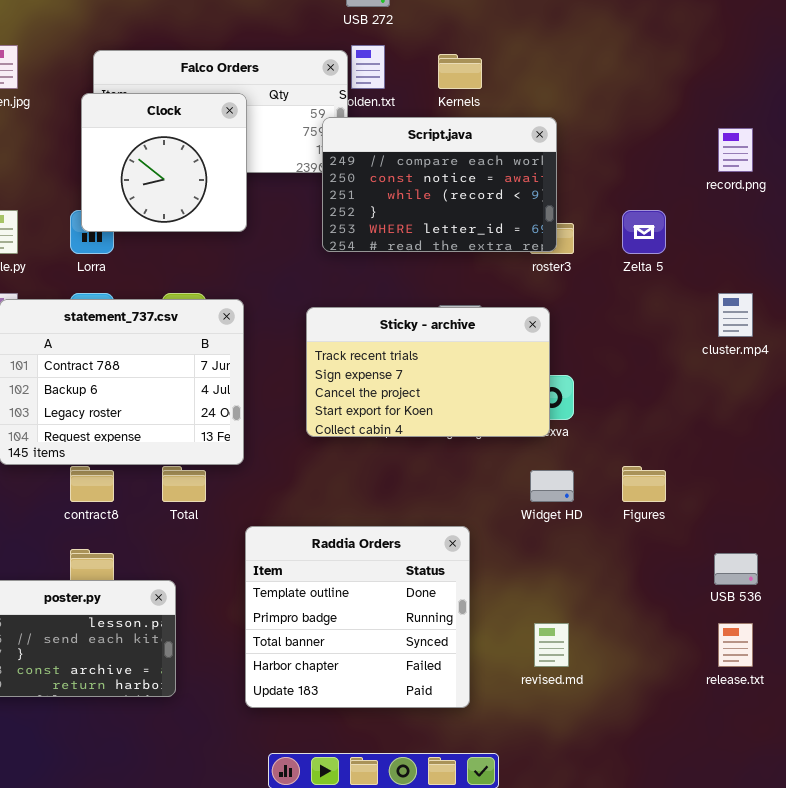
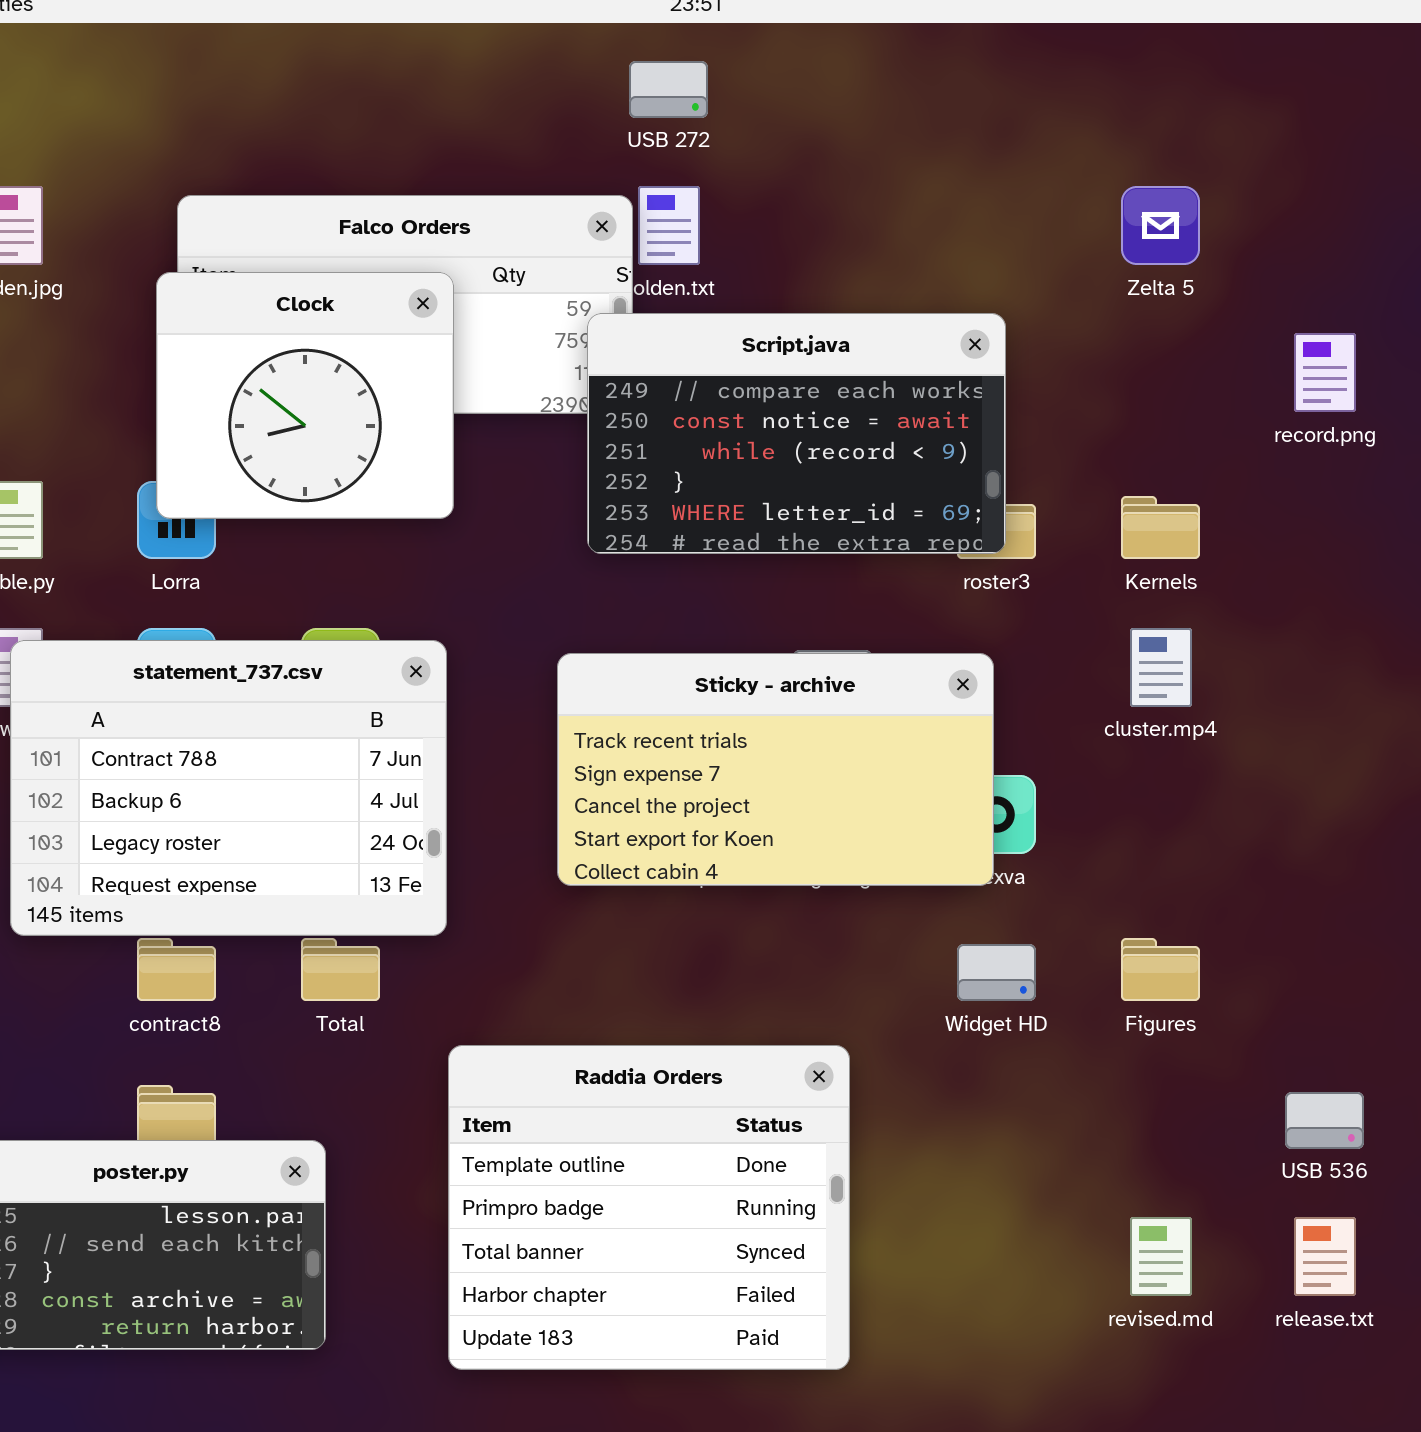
Kernels: [438,54,482,89] -> [1121,496,1200,559], moved
Zelta 5: [622,210,666,254] -> [1121,186,1200,265], moved
cluster.mp4: [718,293,753,337] -> [1130,628,1192,707], moved
revised.md: [534,623,569,667] -> [1130,1217,1192,1296], moved

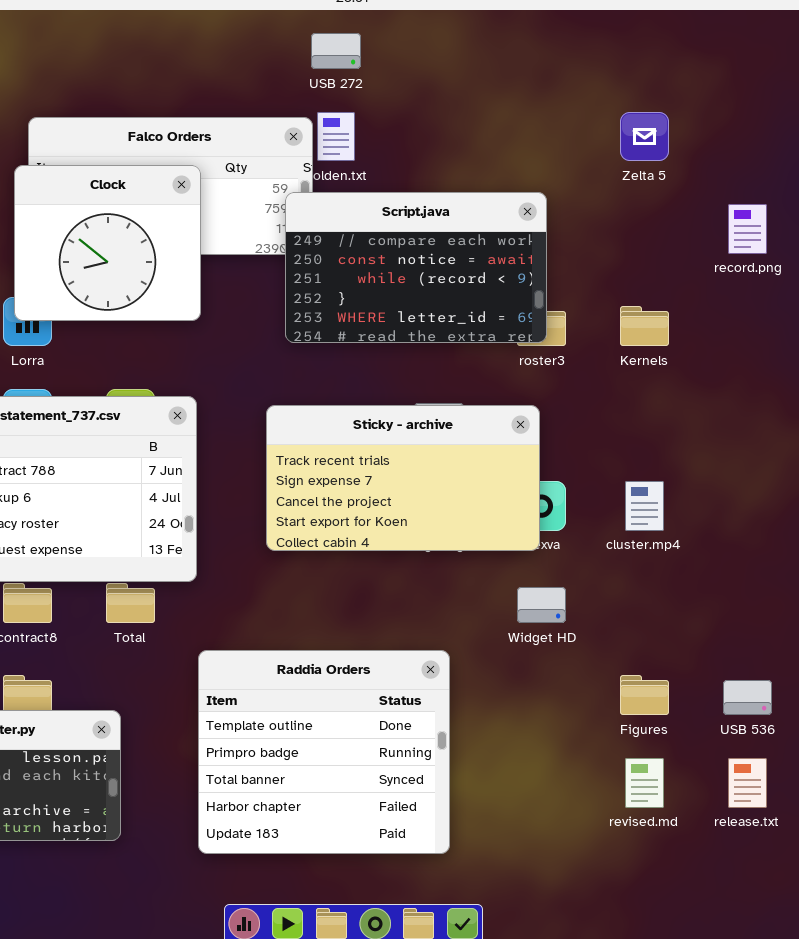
cluster.mp4: [1130,628,1192,707] -> [625,481,664,531], moved
Figures: [1121,938,1200,1001] -> [620,675,669,715], moved

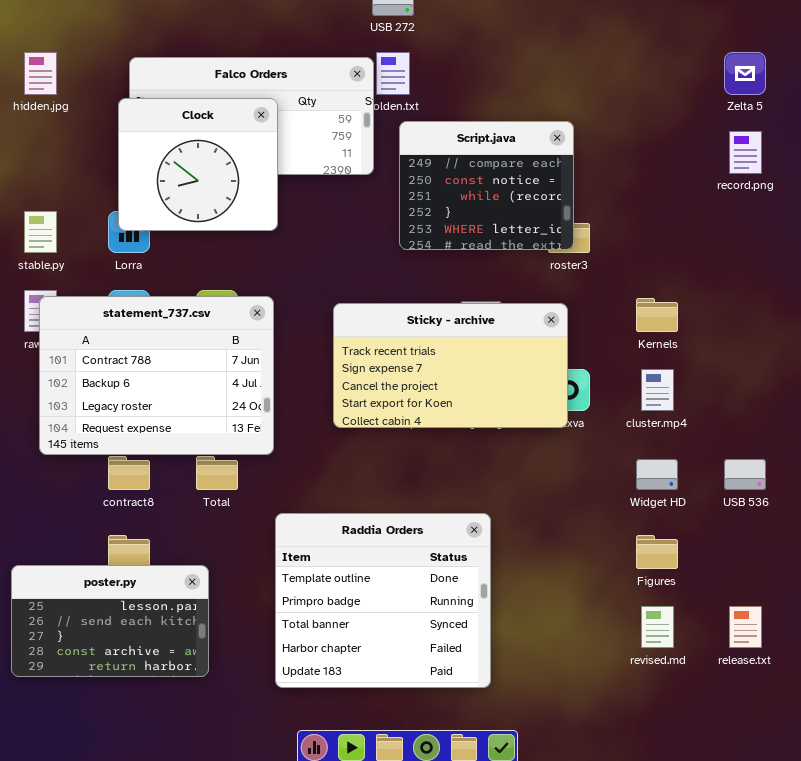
Zelta 5: [620,112,669,161] -> [724,52,766,95], moved
Script.java: [285,192,547,343] -> [399,121,574,250], resized
Kernels: [620,306,669,346] -> [636,298,678,332], moved
Widget HD: [517,587,566,623] -> [636,459,678,490], moved
USB 536: [723,680,772,715] -> [724,459,766,490], moved

